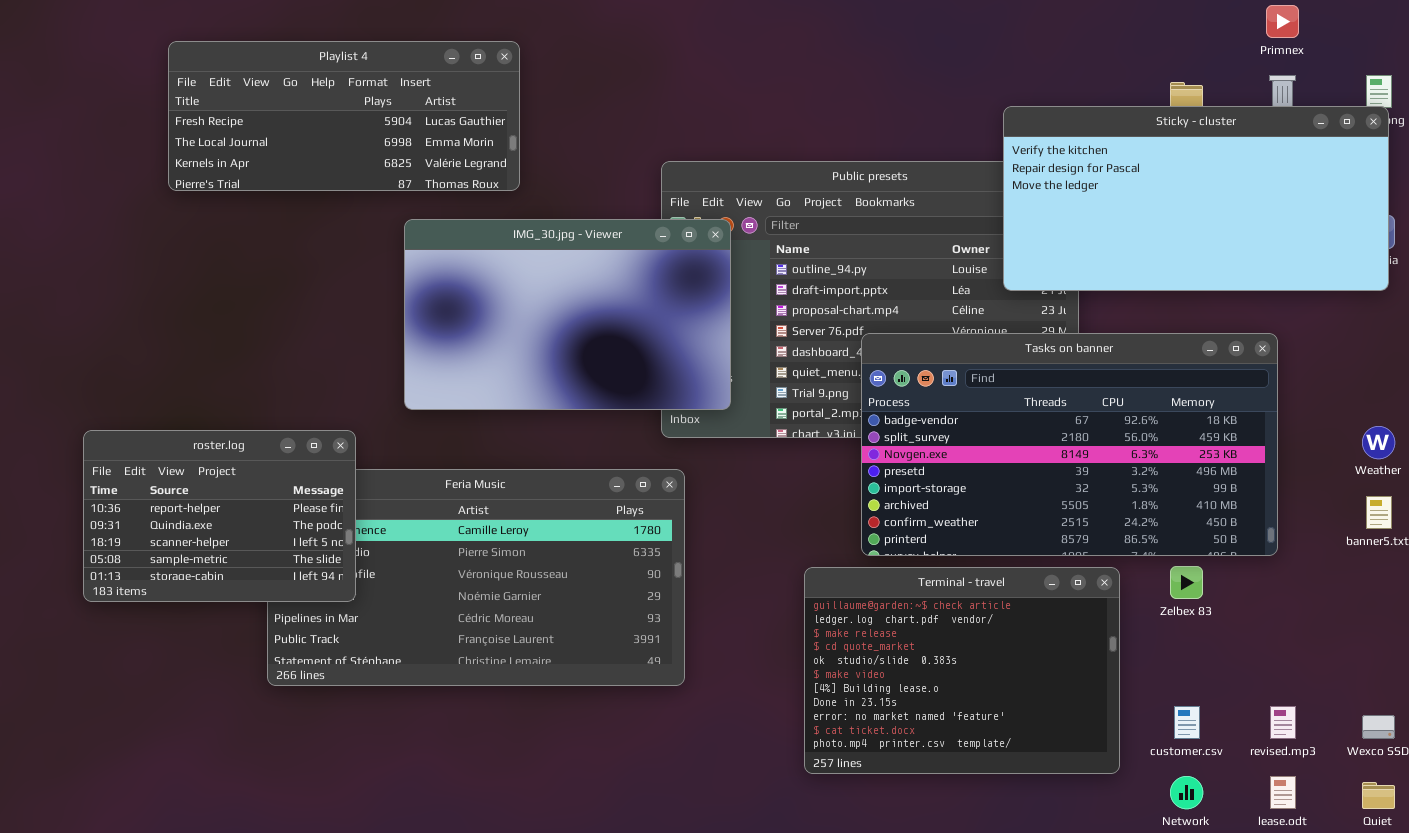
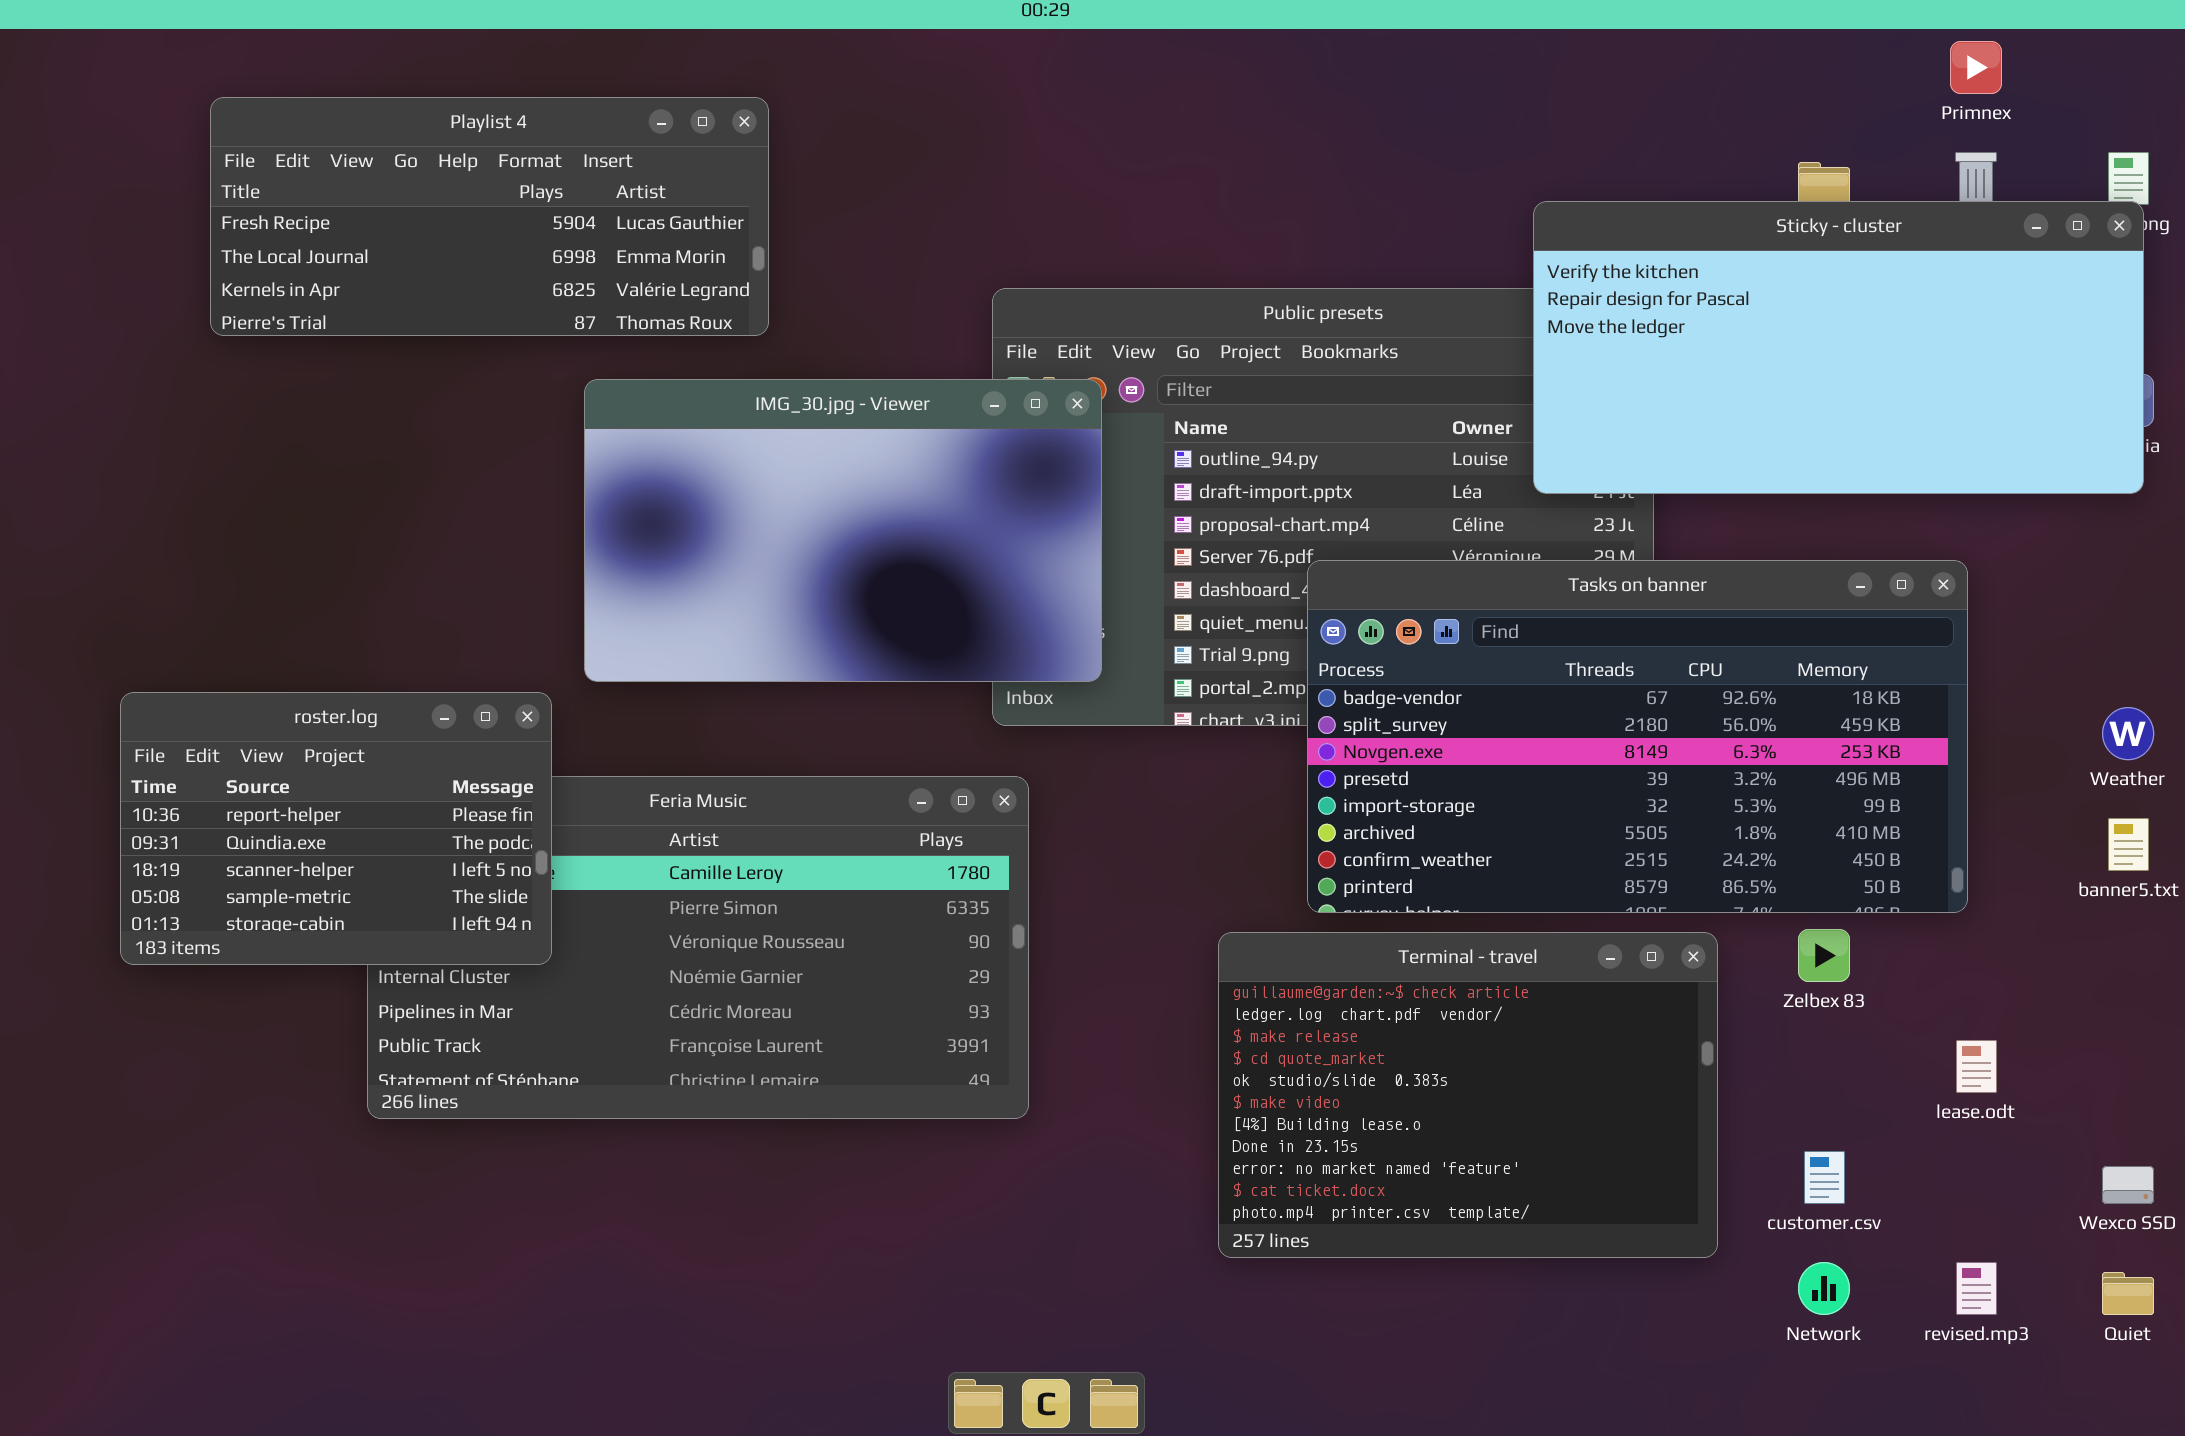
roster.log: [83,430,356,602] -> [120,692,552,965], moved
revised.mp3: [1270,706,1296,739] -> [1956,1262,1997,1315], moved
lease.odt: [1270,776,1296,809] -> [1956,1040,1997,1093], moved

